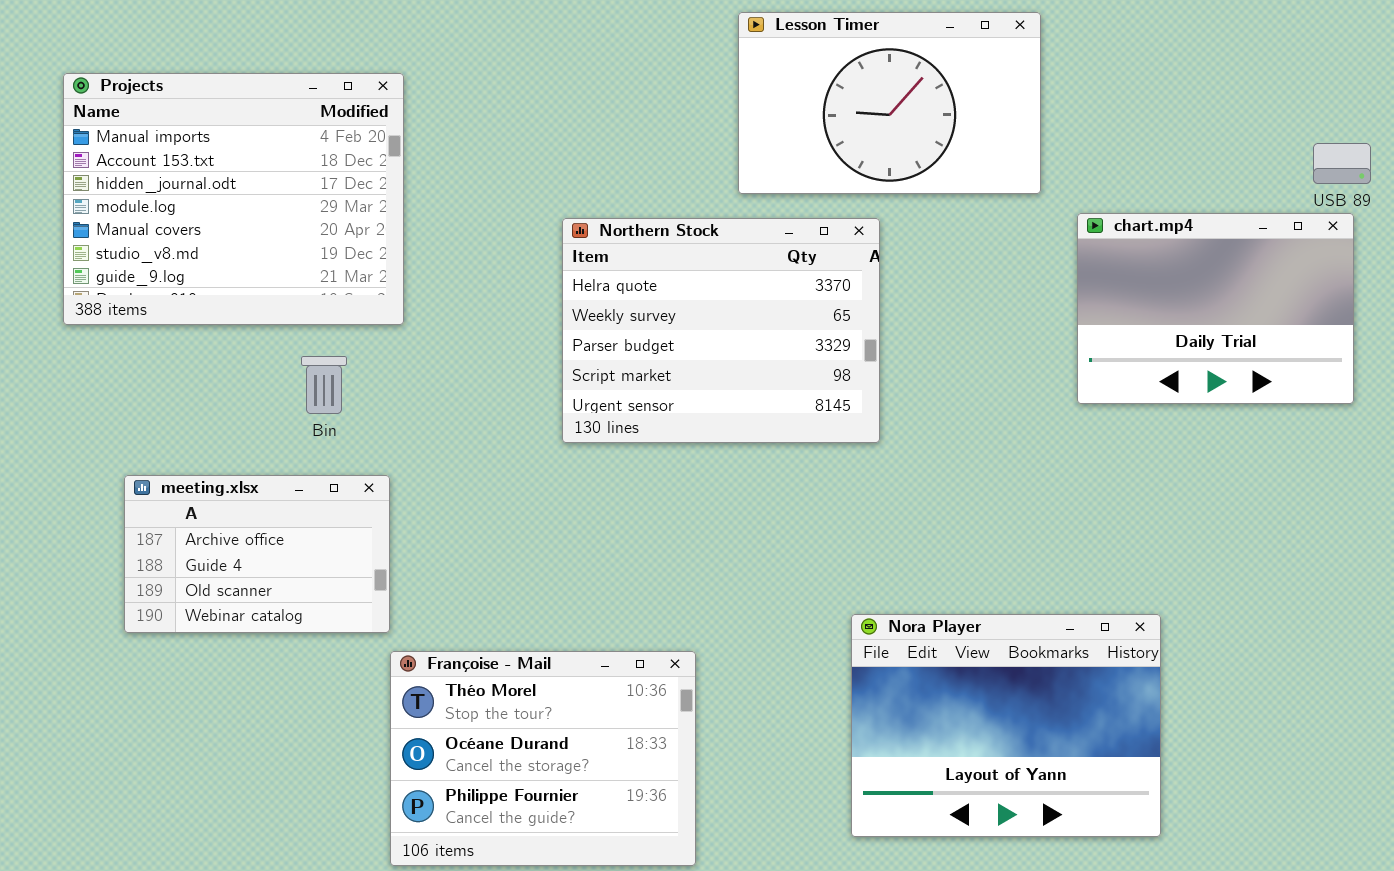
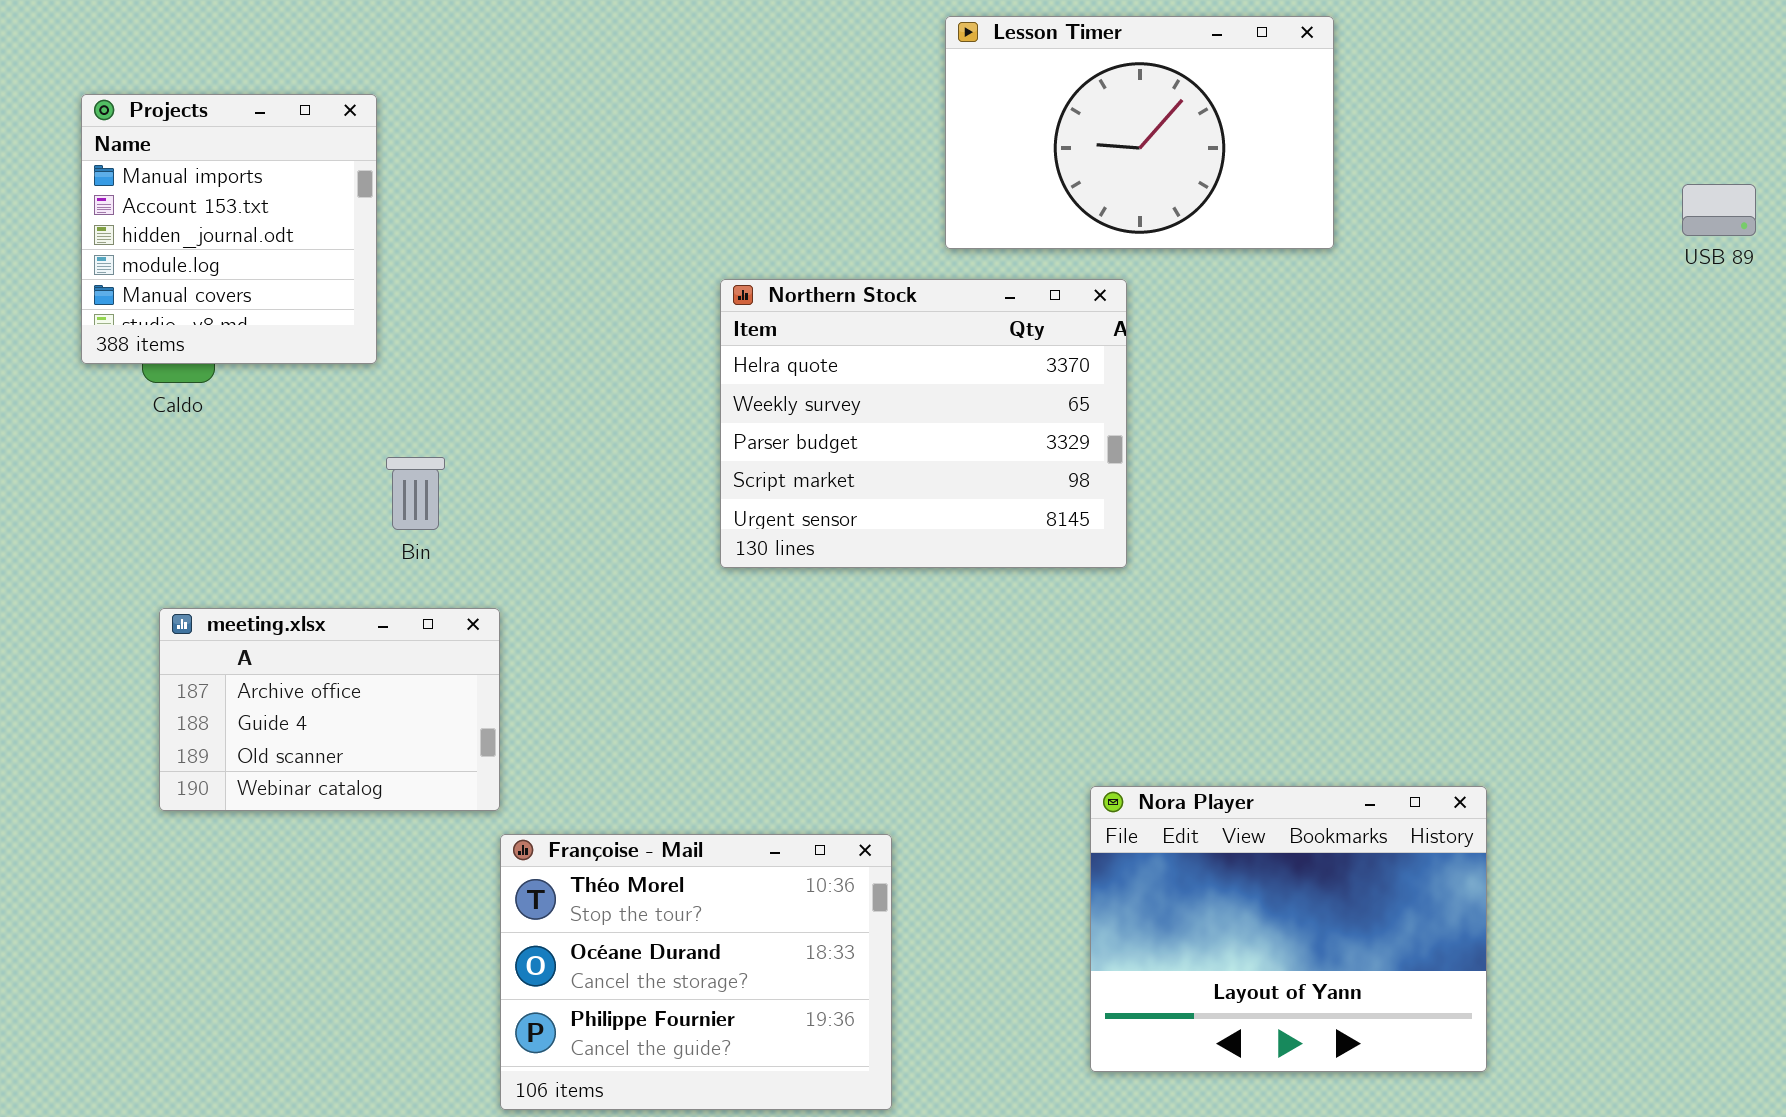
Projects: [63,73,404,325] -> [81,94,377,364], resized
chart.mp4: [1077,213,1354,404] -> none, closed

